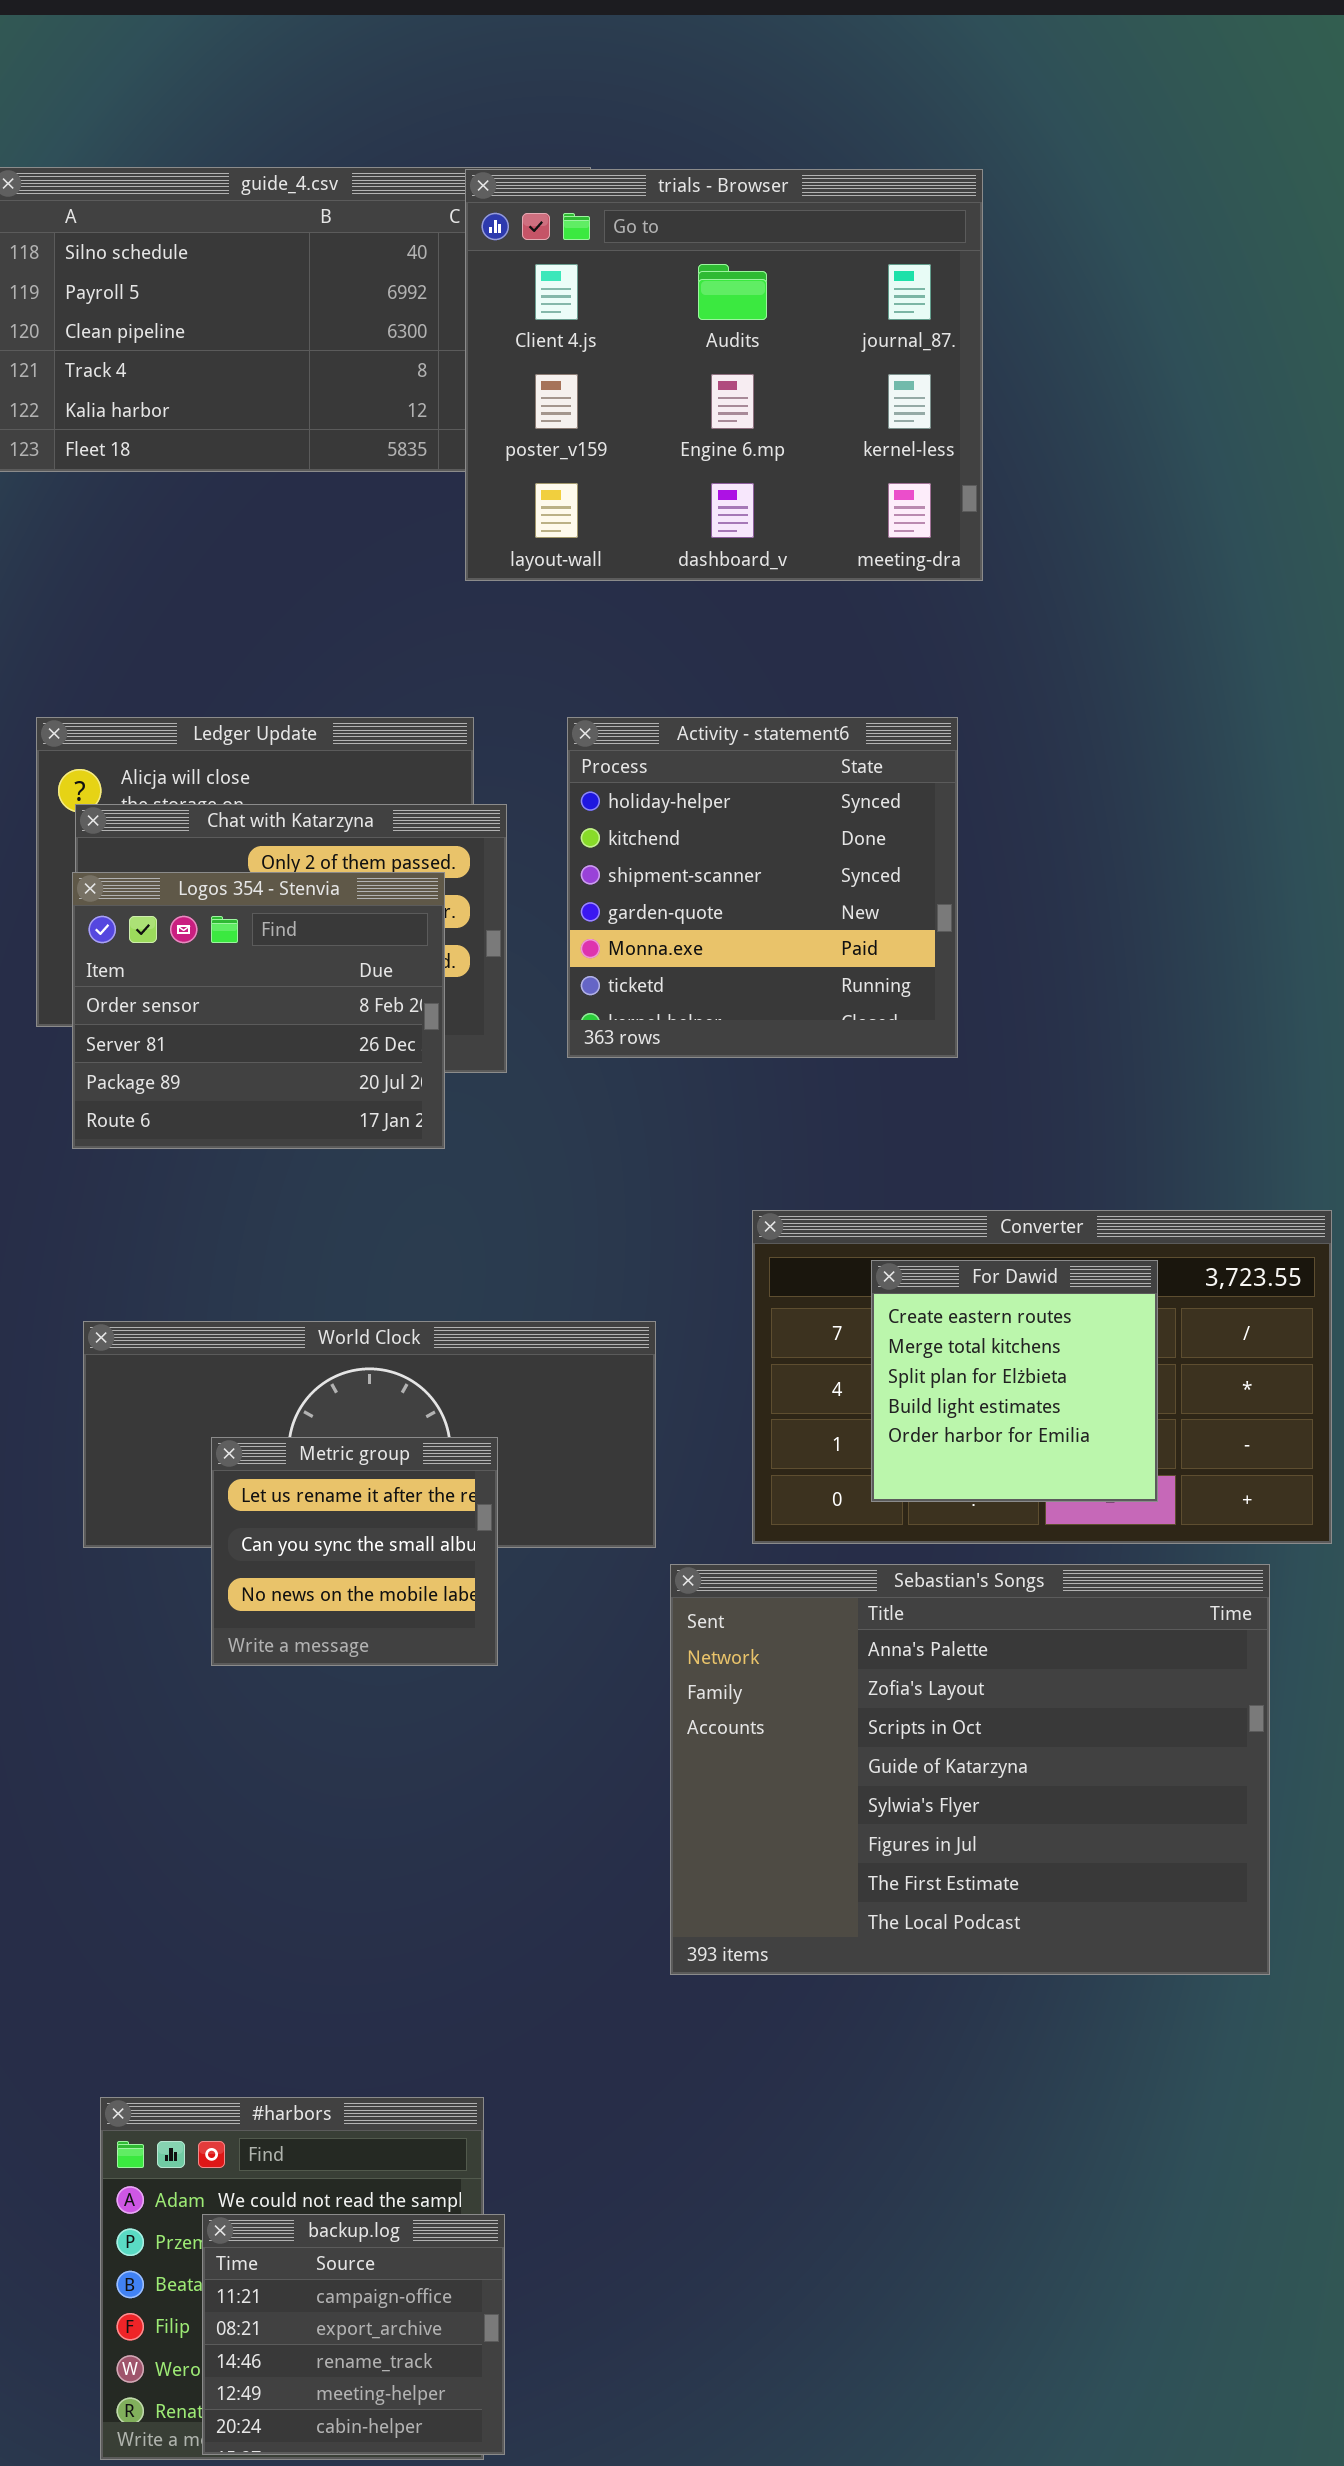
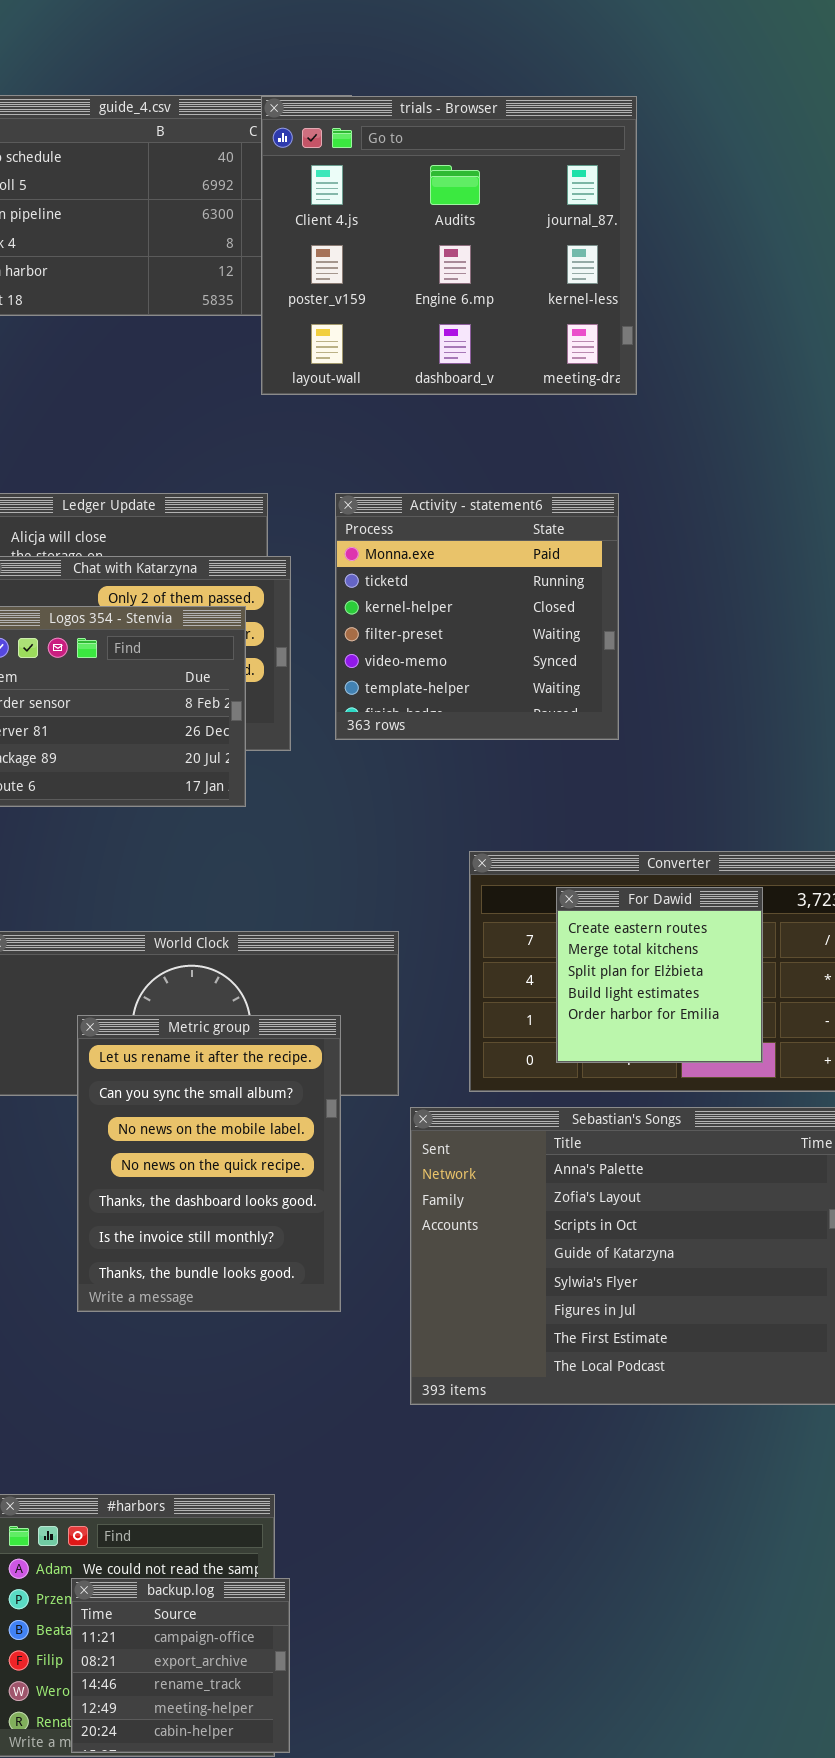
Activity - statement6: [567,717,958,1058] -> [335,493,619,740], scrolled down 4 rows
Metric group: [211,1437,498,1666] -> [77,1015,341,1312], resized

